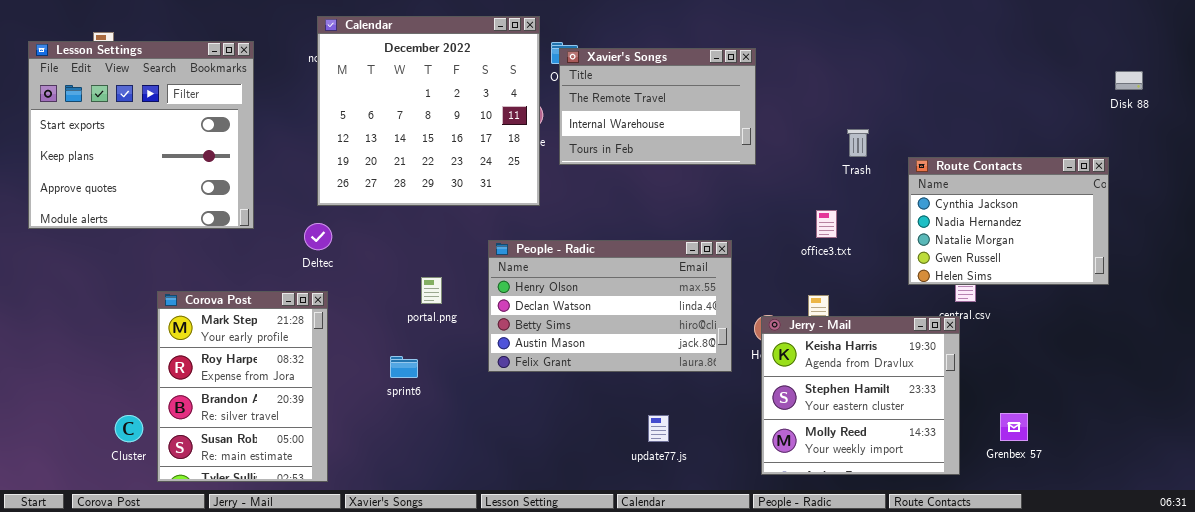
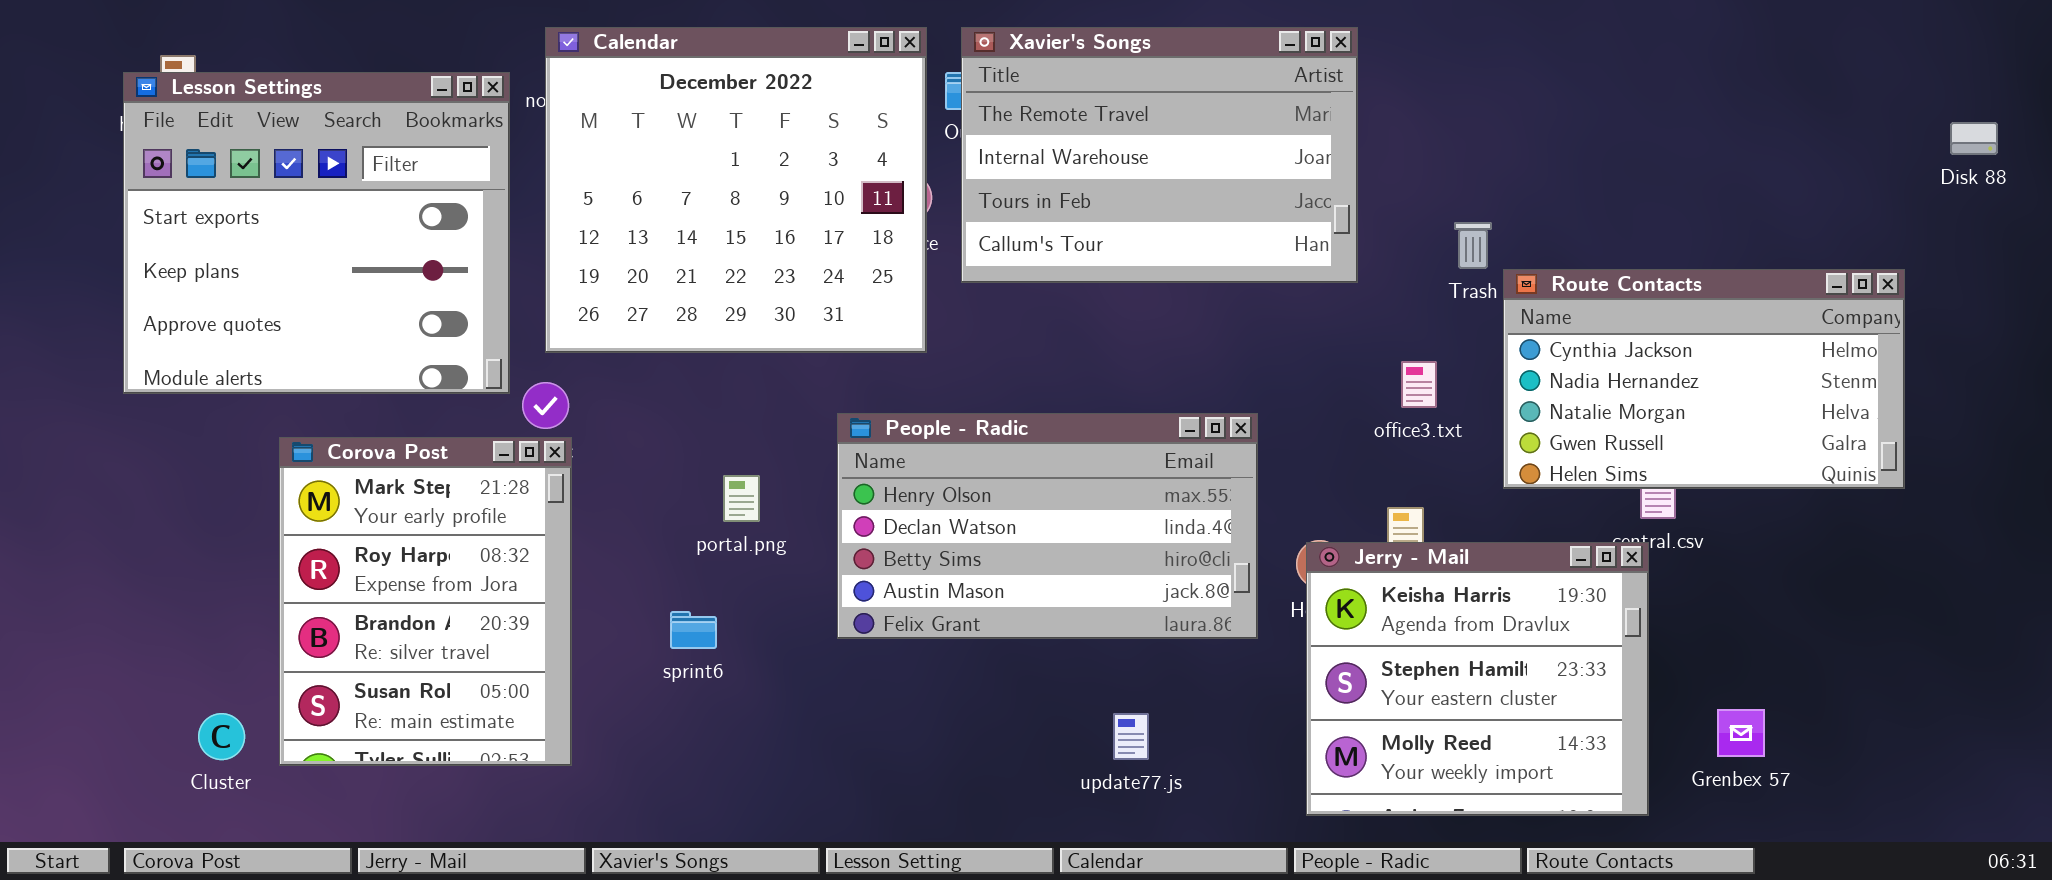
Lesson Settings: [28,41,254,229] -> [123,72,510,394], moved
Xavier's Songs: [559,48,756,165] -> [961,27,1358,283], resized
Disk 88: [1115,71,1143,90] -> [1950,122,1998,155], moved
Route Contacts: [908,157,1109,285] -> [1503,269,1905,489], resized
Corova Post: [157,291,328,482] -> [279,437,572,766], moved

